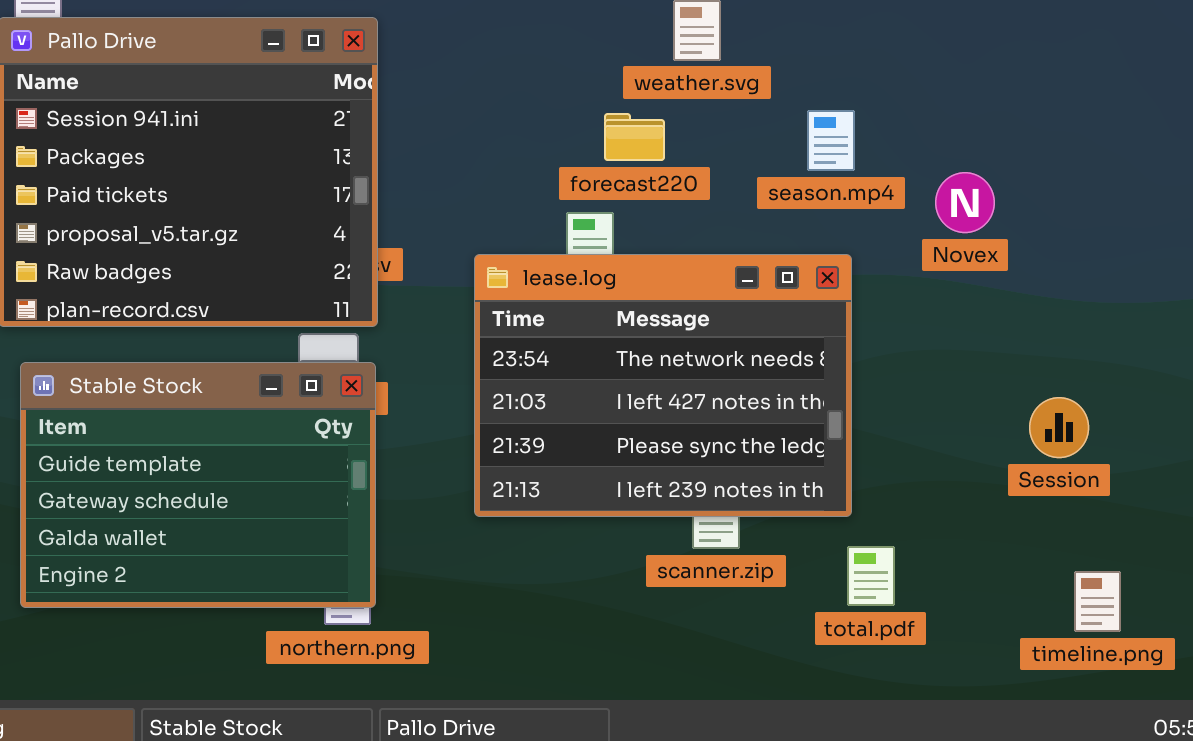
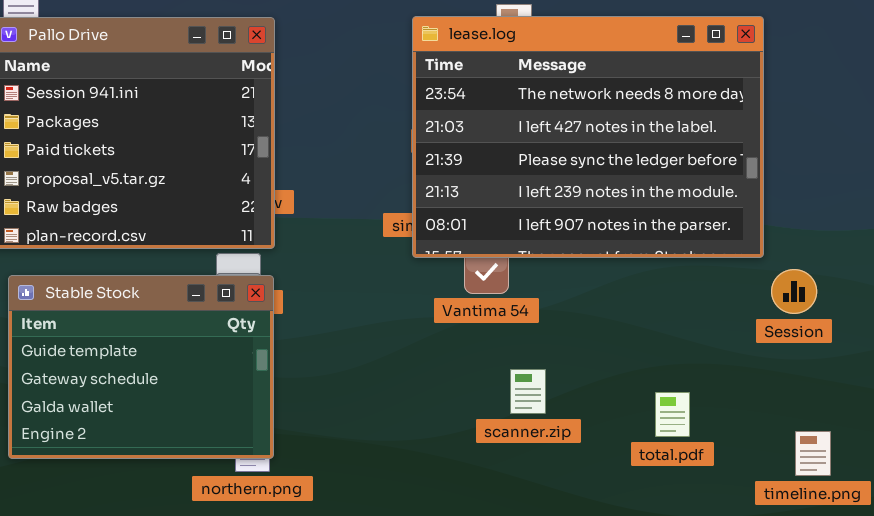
lease.log: [474,254,852,517] -> [412,16,764,258], moved, resized
Session: [1029,397,1089,458] -> [771,269,817,314], moved
total.pdf: [847,546,895,606] -> [655,392,690,437], moved

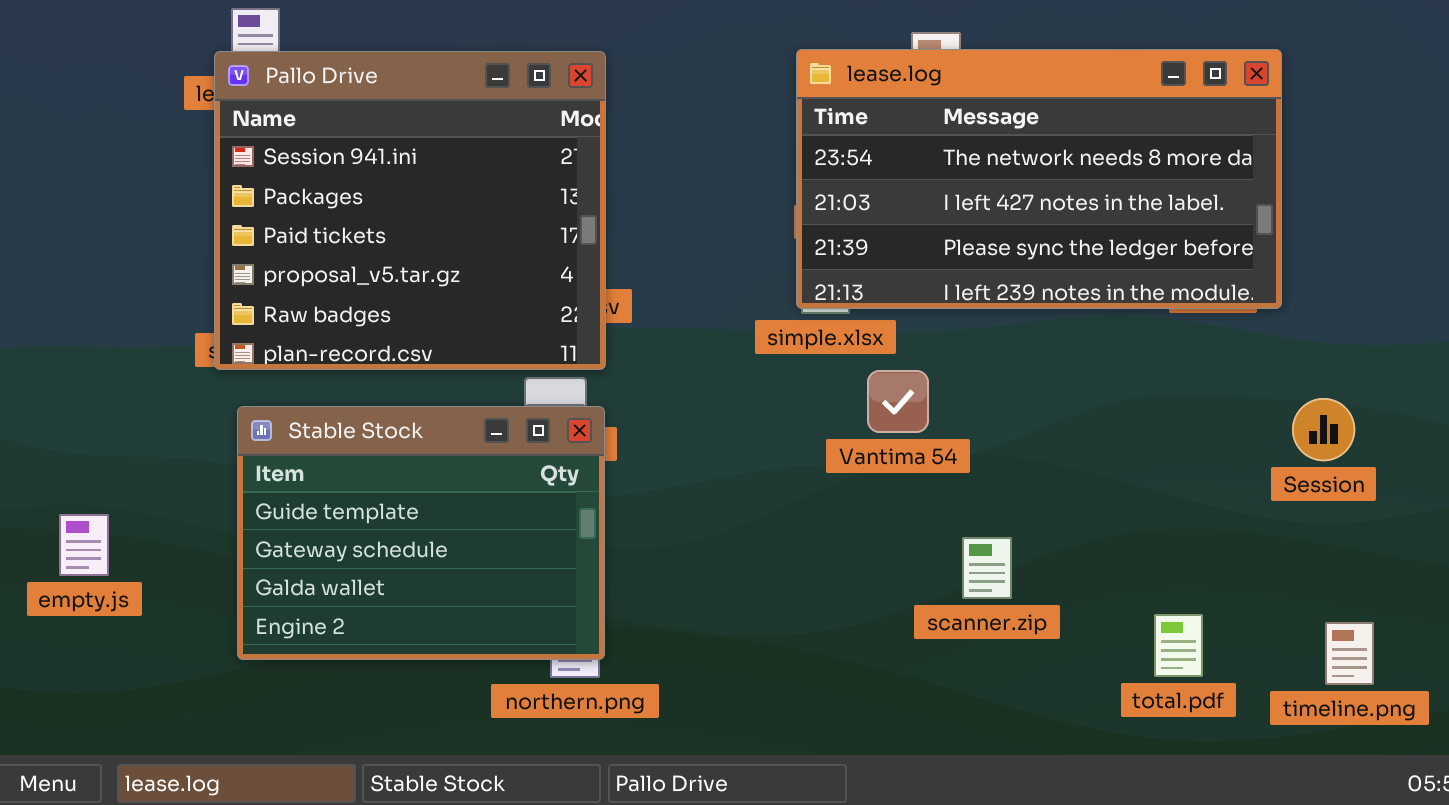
lease.log: [412,16,764,258] -> [796,49,1282,309], resized
scanner.zip: [510,369,546,414] -> [962,537,1012,599], moved
total.pdf: [655,392,690,437] -> [1154,614,1203,677], moved

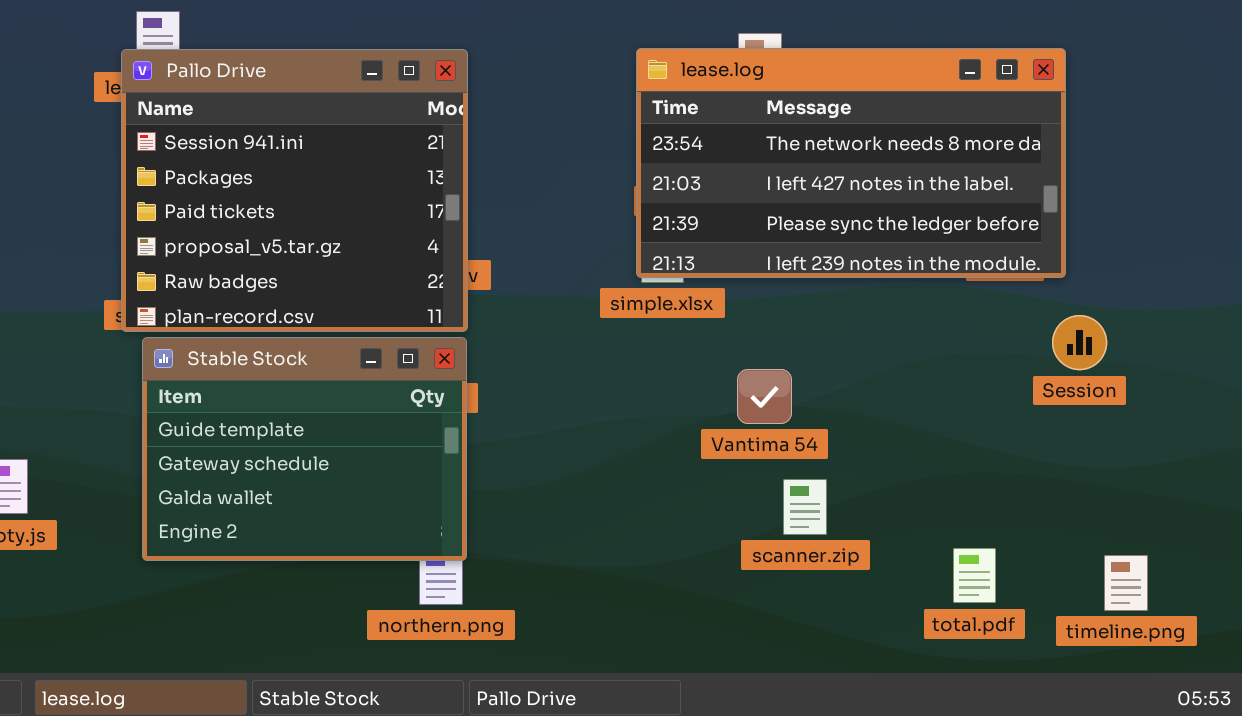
Vantima 54: [867,370,929,433] -> [737,369,792,424], moved
Session: [1292,398,1355,461] -> [1052,315,1107,370], moved
Stable Stock: [237,406,605,660] -> [142,337,467,561], moved

